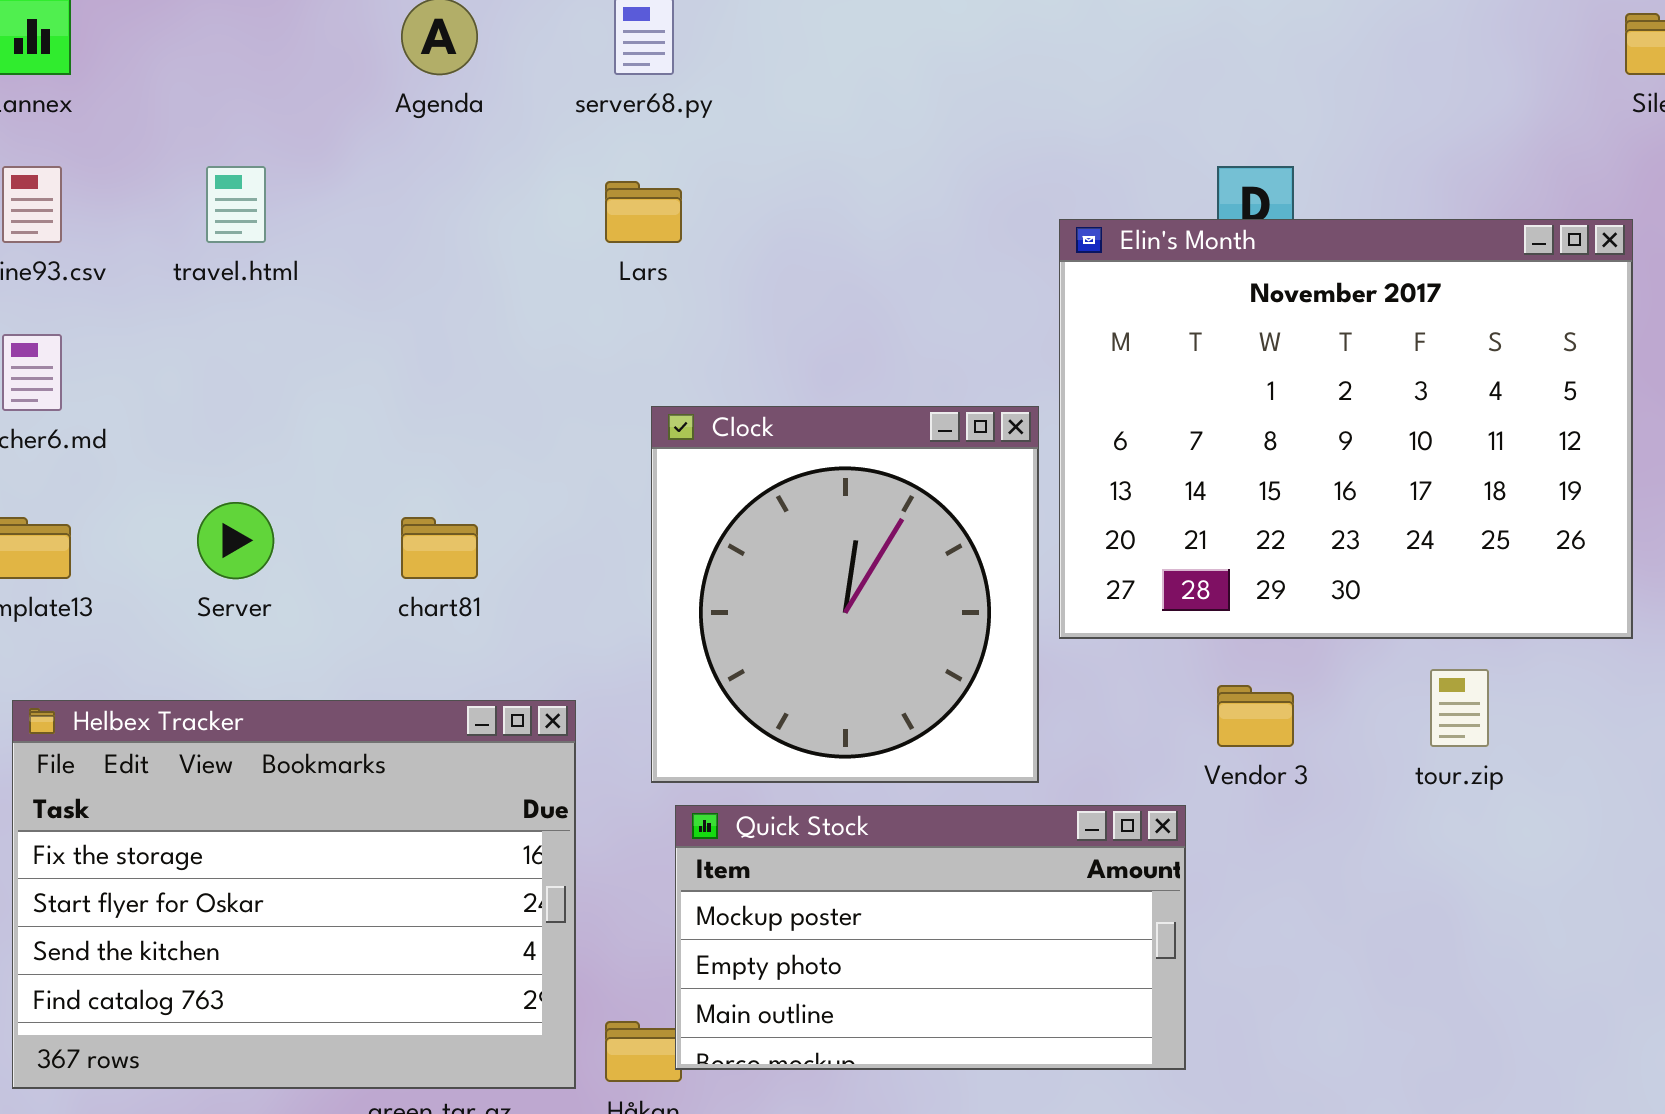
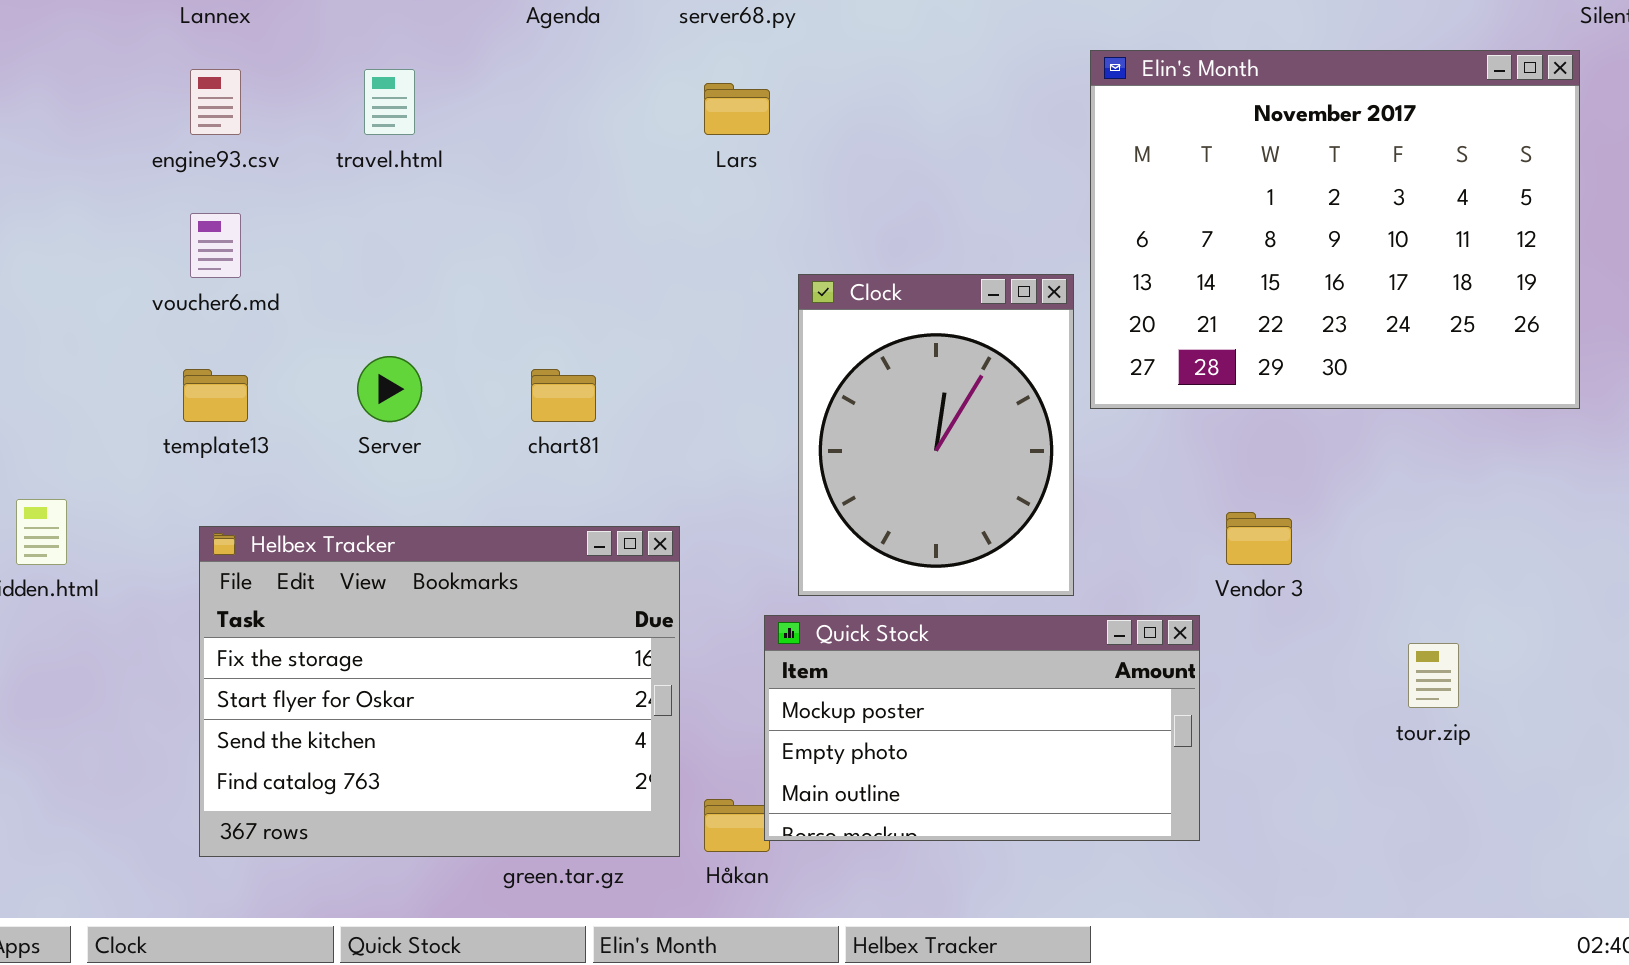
Elin's Month: [1059,219,1633,639] -> [1090,50,1580,409], moved
Clock: [651,406,1039,783] -> [798,274,1074,596], resized
tour.zip: [1430,669,1489,747] -> [1408,643,1459,708], moved

